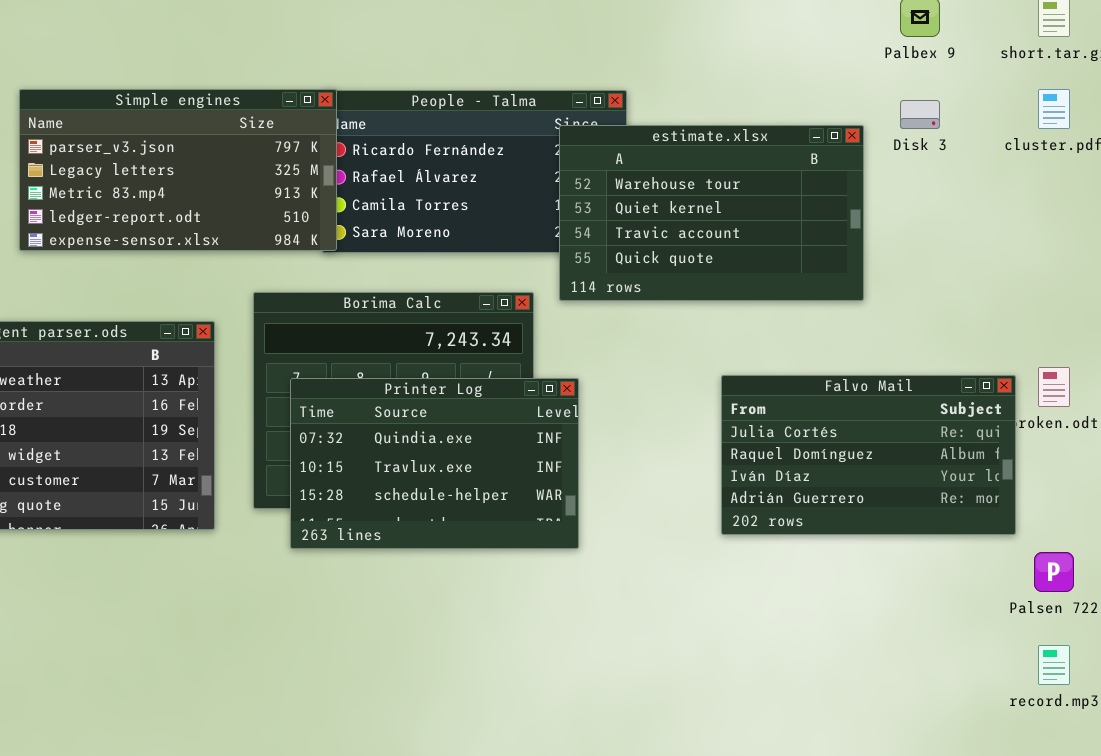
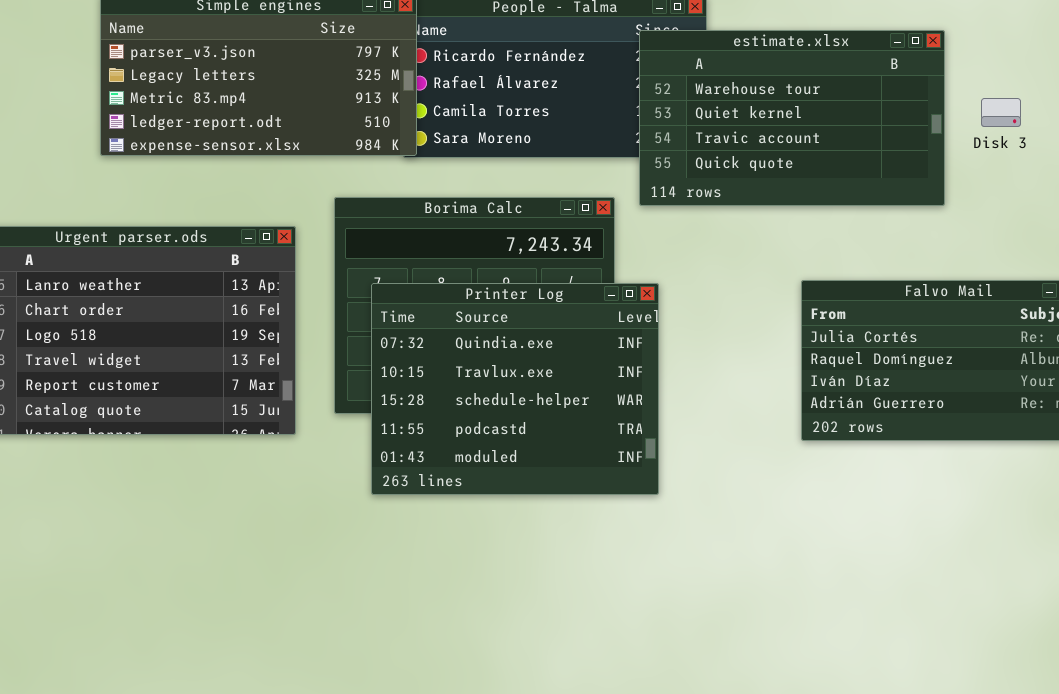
Disk 3: [900,100,940,129] -> [981,98,1021,127], moved
Printer Log: [290,378,579,549] -> [371,283,659,495], resized

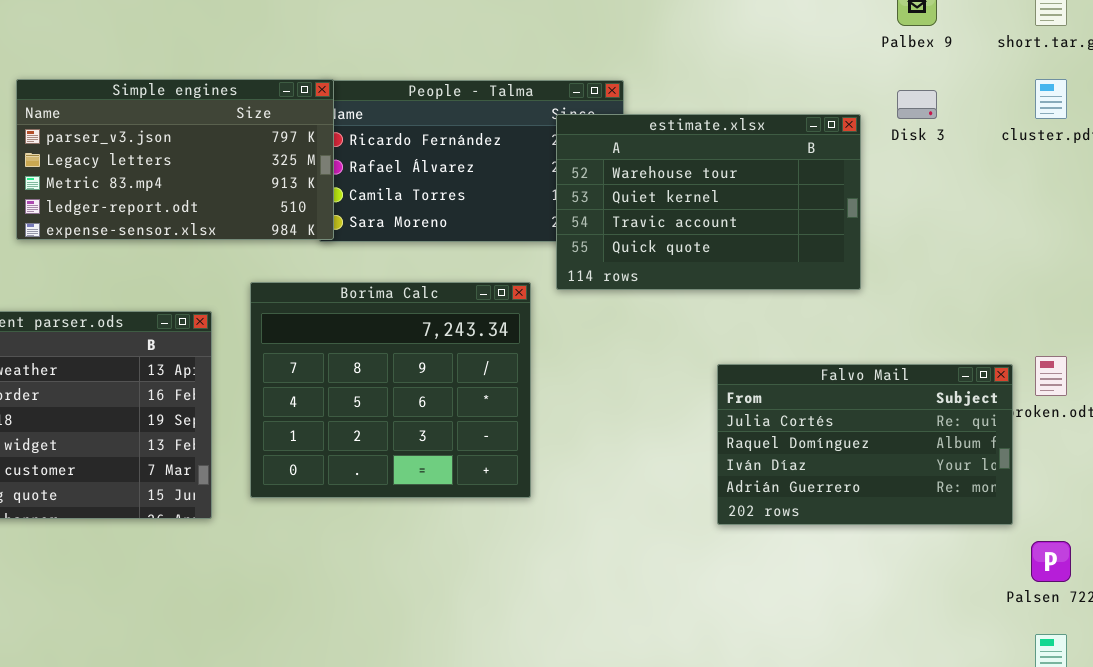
Disk 3: [981,98,1021,127] -> [897,90,937,119], moved
Printer Log: [371,283,659,495] -> none, closed

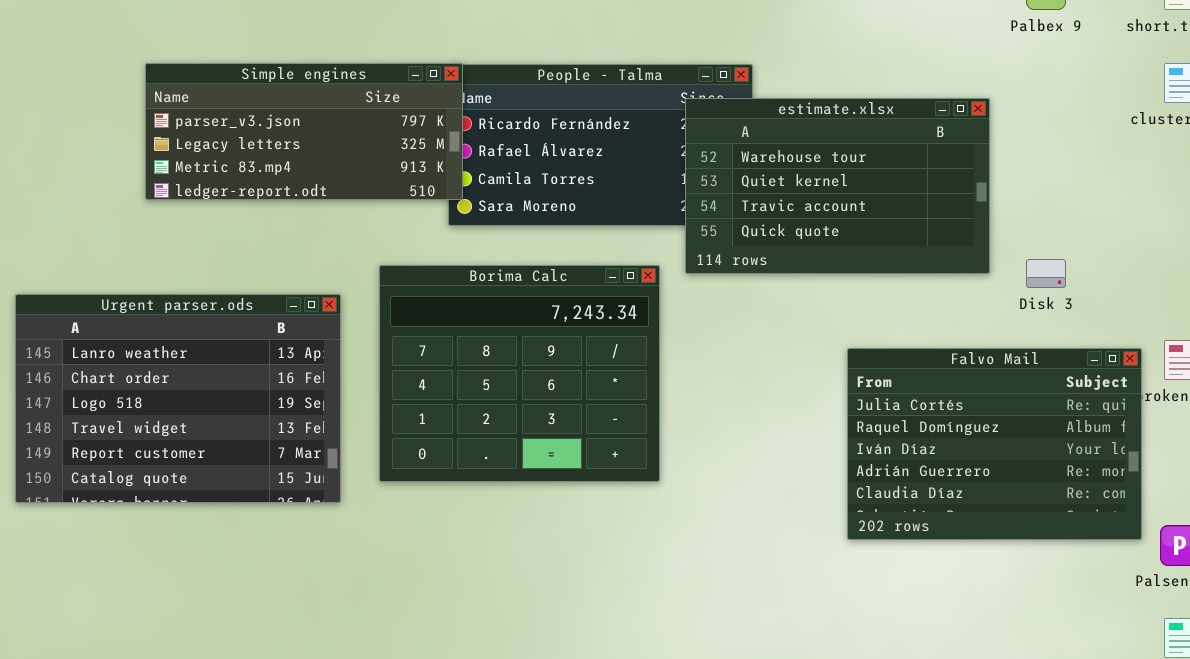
Simple engines: [16,79,334,240] -> [145,63,463,200], resized
Disk 3: [897,90,937,119] -> [1026,259,1066,288], moved
Falvo Mail: [717,364,1013,525] -> [847,348,1142,540], resized

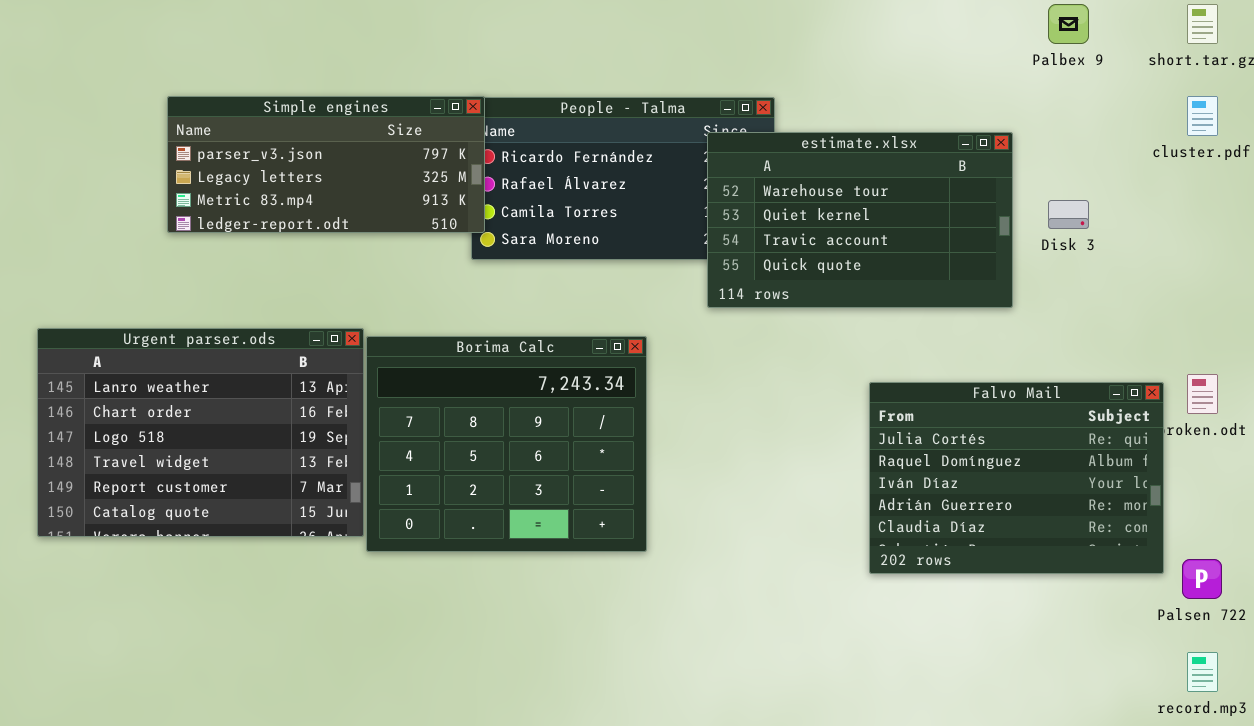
Disk 3: [1026,259,1066,288] -> [1048,200,1089,229], moved
Borima Calc: [379,265,660,482] -> [366,336,647,552], moved

